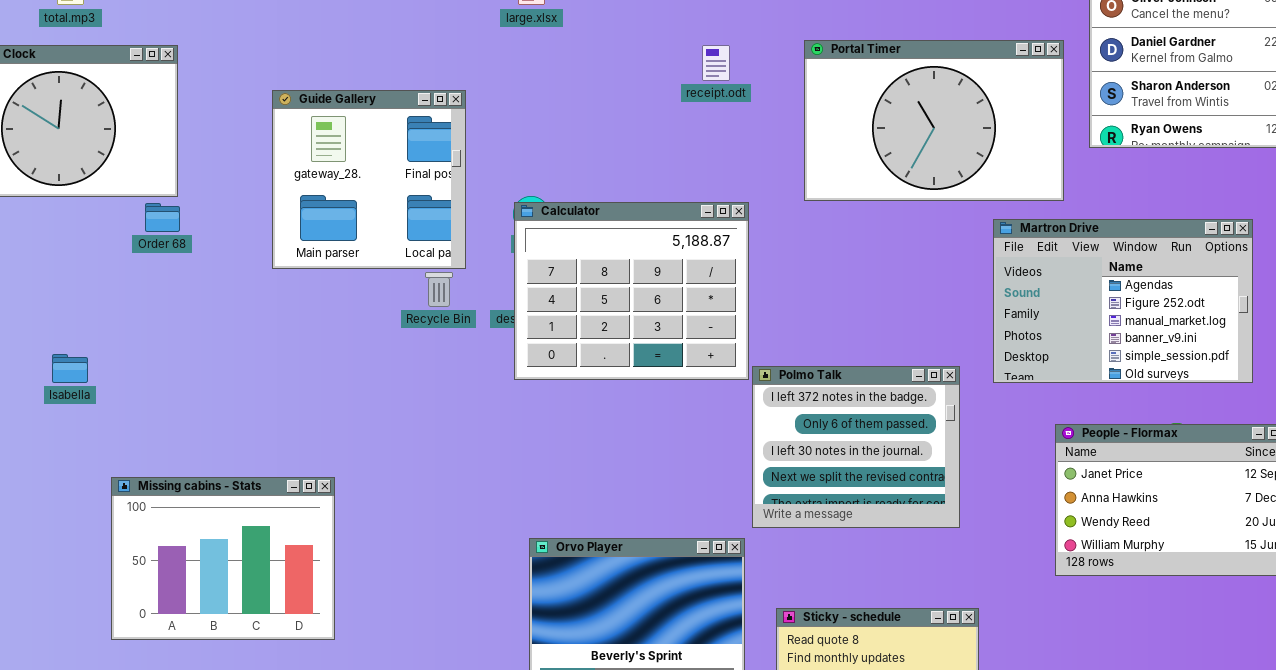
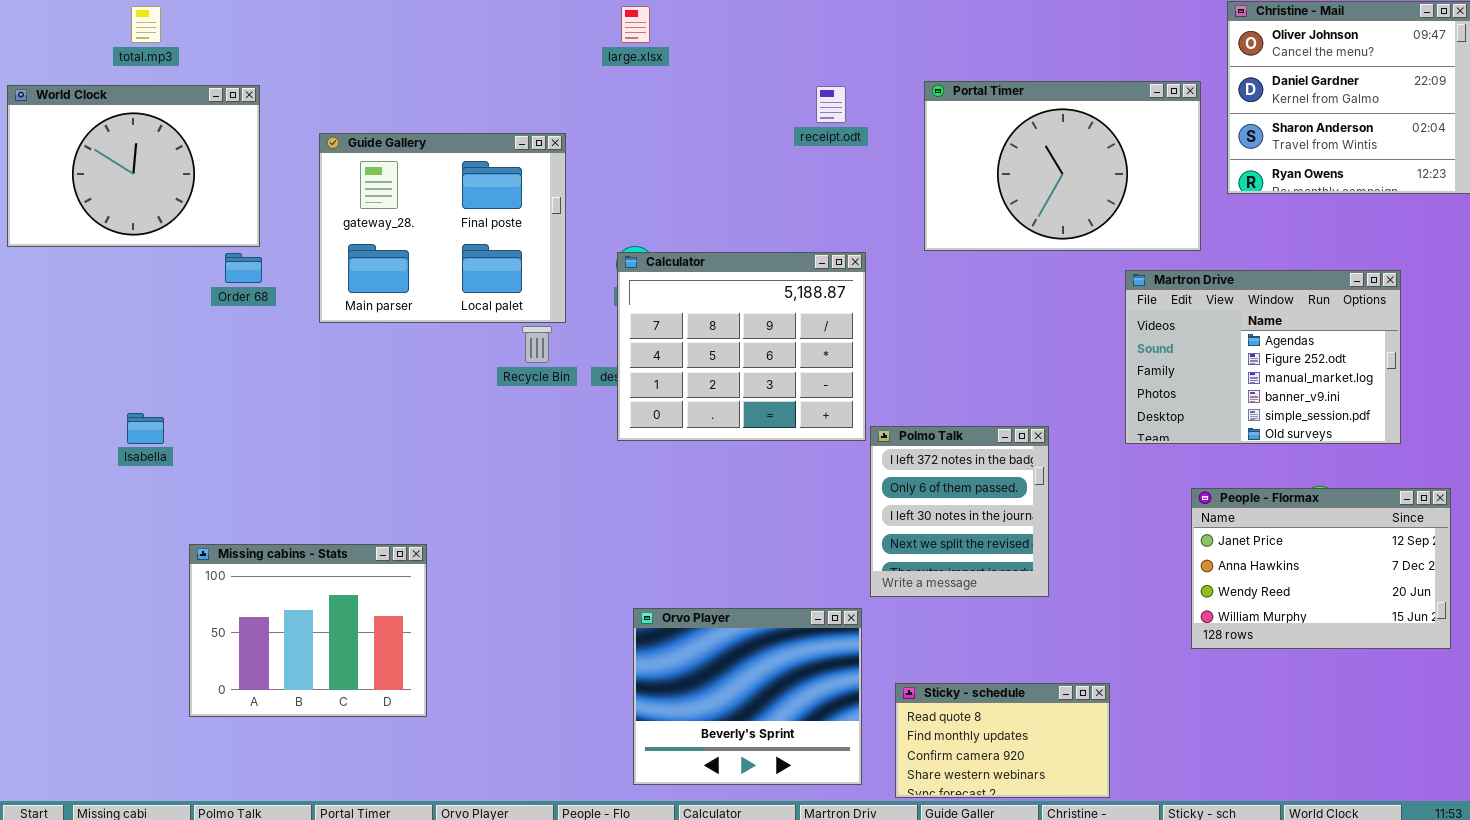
Guide Gallery: [272,90,466,269] -> [319,133,566,323], resized
Polmo Talk: [752,366,960,528] -> [870,426,1049,597], resized

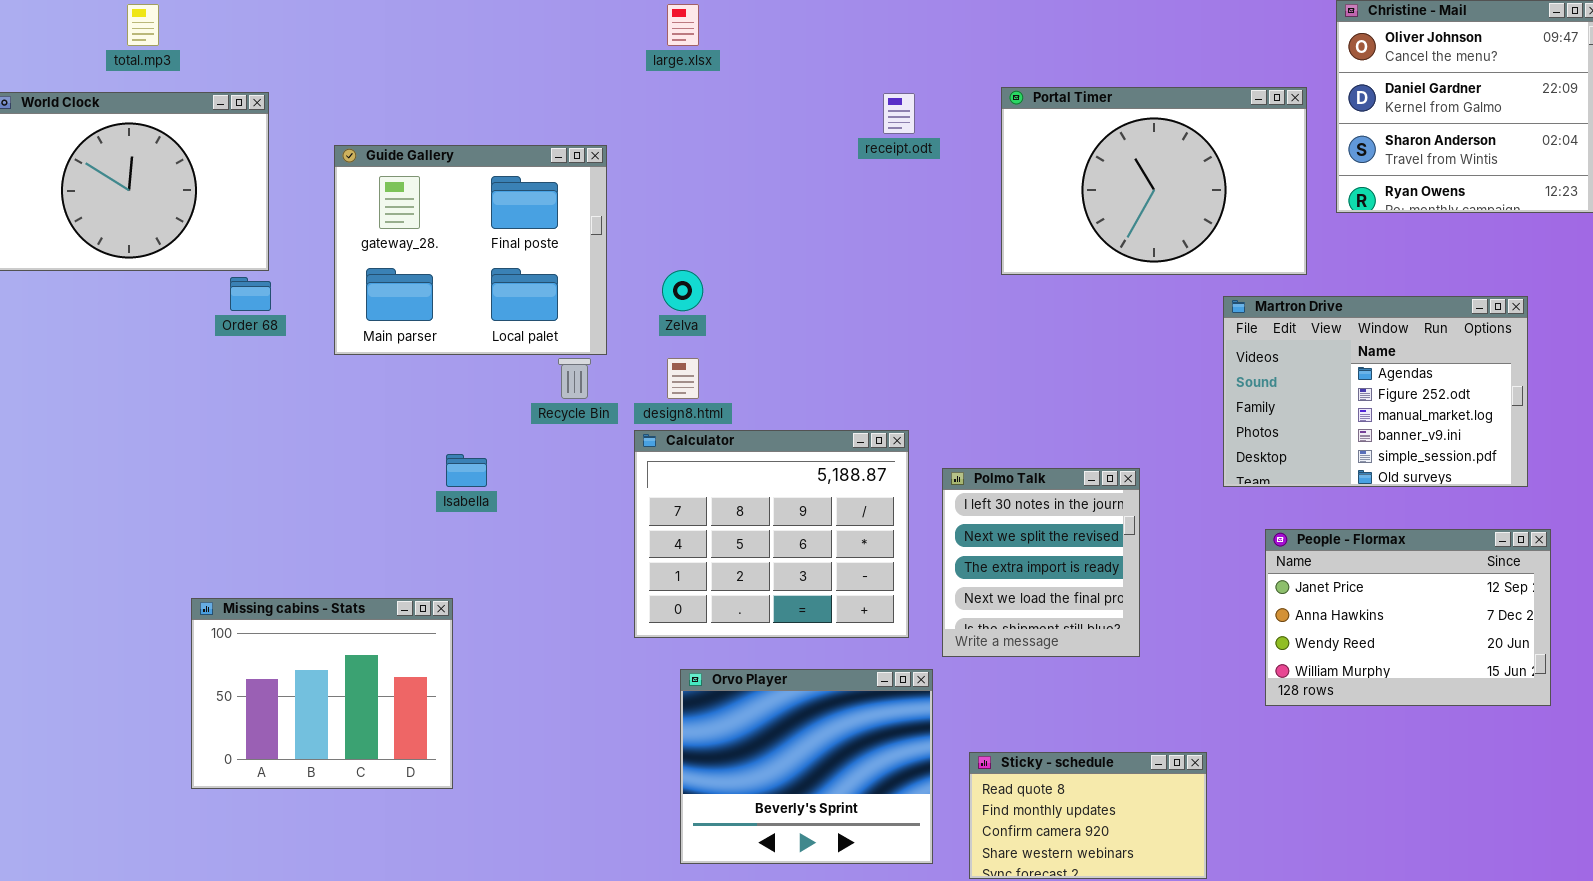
Calculator: [617,252,866,441] -> [634,430,909,638], moved
Isabella: [127,413,164,444] -> [446,454,487,487], moved
Polmo Talk: [870,426,1049,597] -> [942,468,1140,657], scrolled down 2 rows
People - Flormax: [1191,488,1451,649] -> [1265,529,1551,706], moved

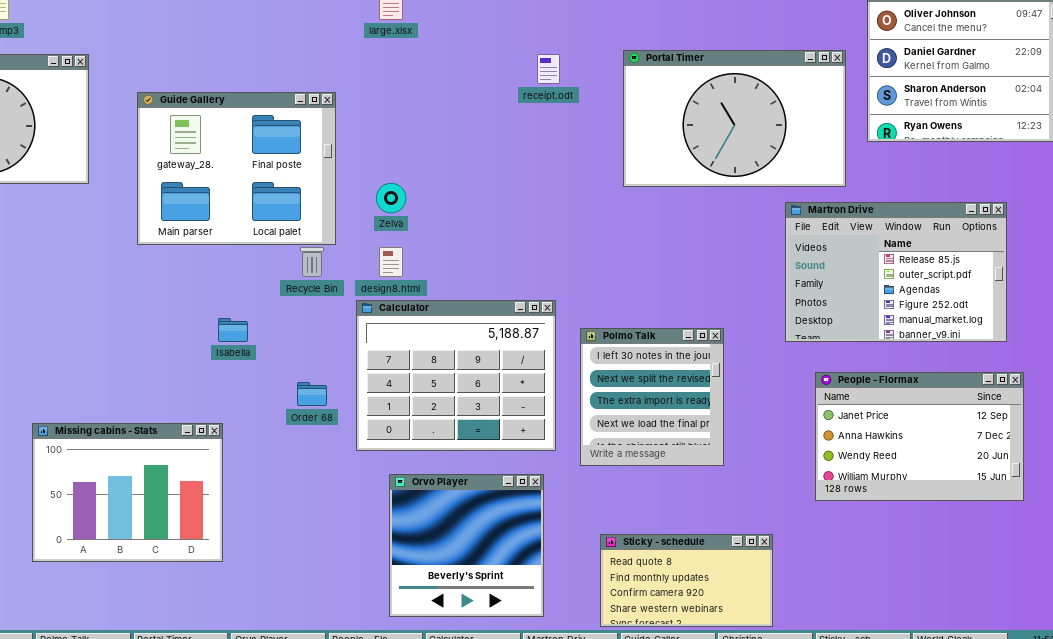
Order 68: [230,277,271,311] -> [297,382,327,406], moved
Martron Drive: [1223,296,1528,487] -> [785,202,1007,342], scrolled up 2 rows
Orvo Player: [680,669,933,864] -> [389,474,544,617], resized

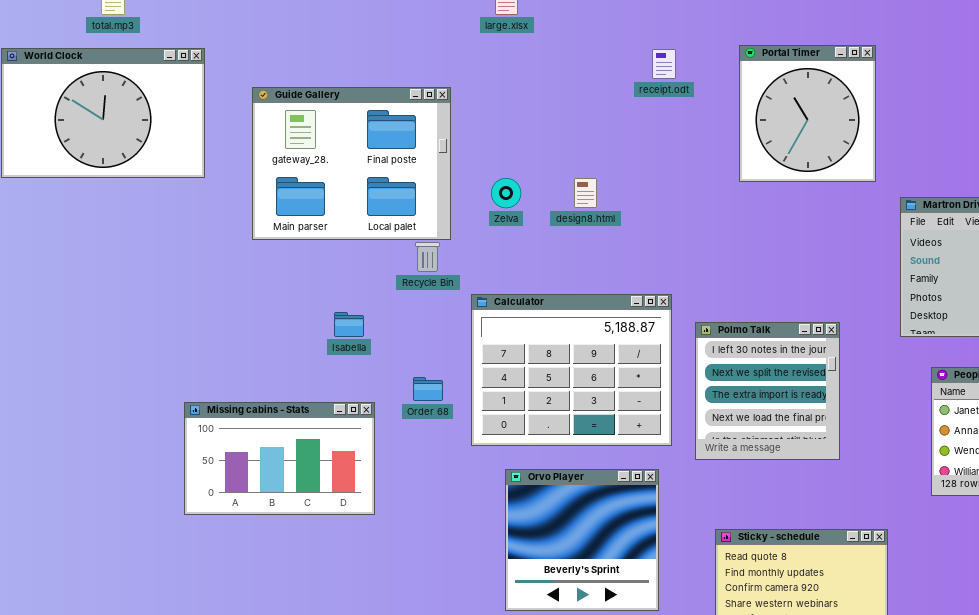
Portal Timer: [623,50,846,187] -> [739,45,876,182], resized
design8.html: [379,247,403,277] -> [574,178,597,208], moved
Missing cabins - Stats: [32,423,223,562] -> [184,402,375,515], moved, resized

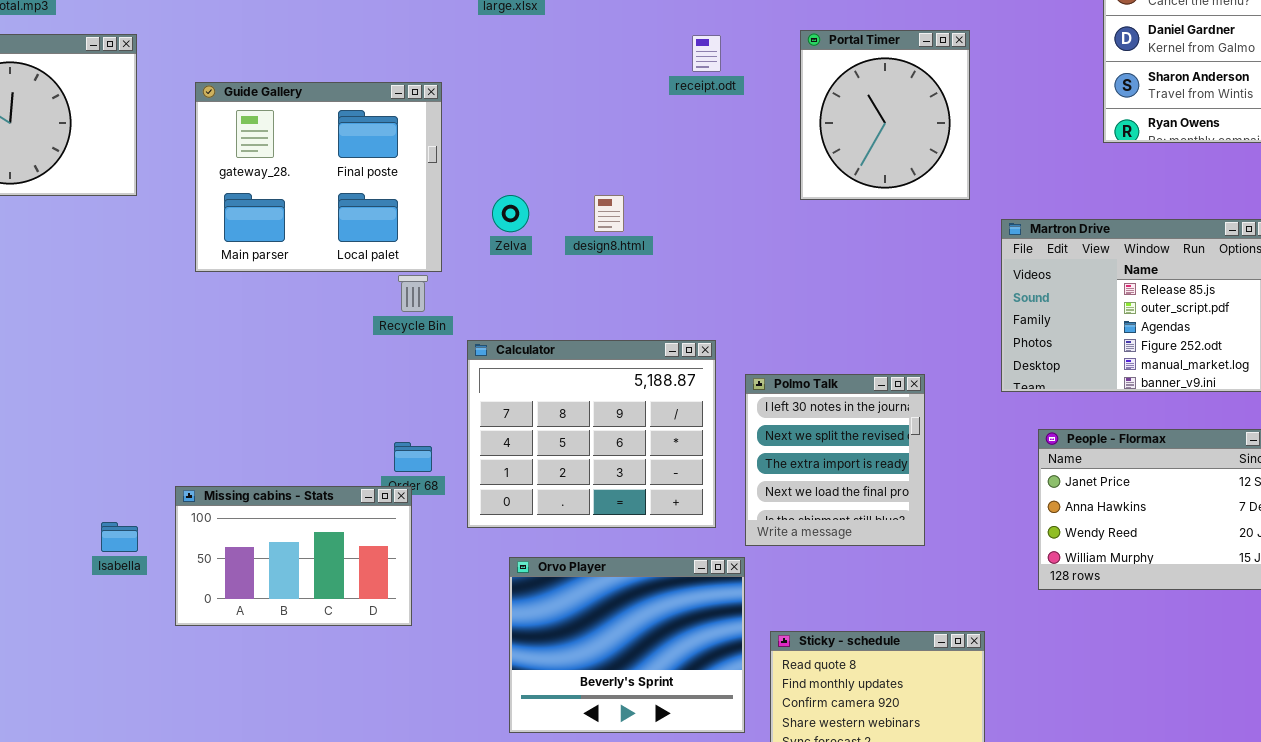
Isabella: [334,312,364,337] -> [101,522,138,552], moved
Missing cabins - Stats: [184,402,375,515] -> [175,486,412,626], moved
Orvo Player: [505,469,659,611] -> [509,557,745,733], resized

